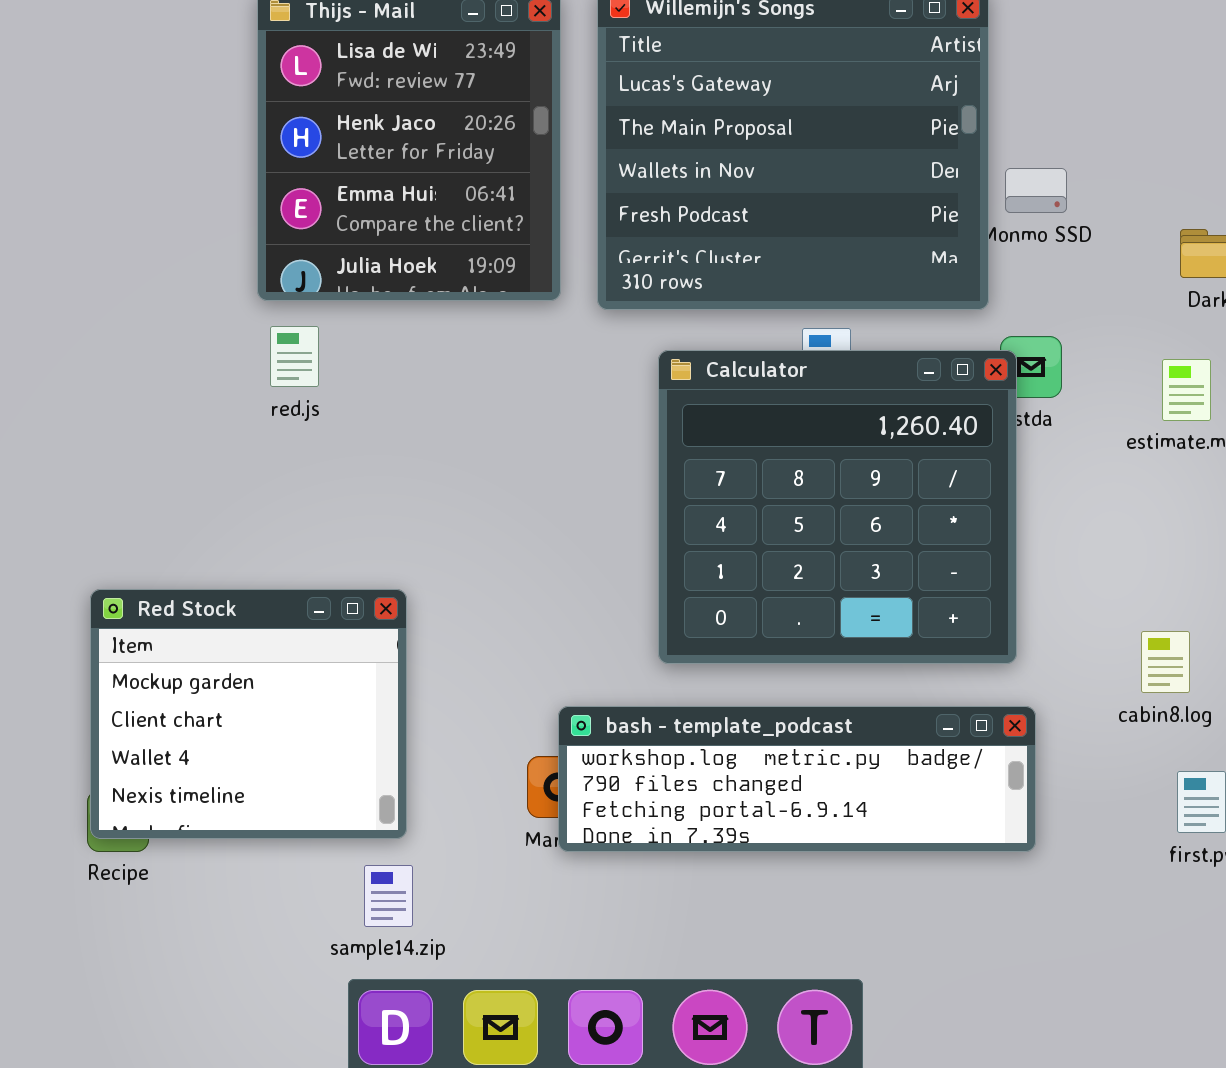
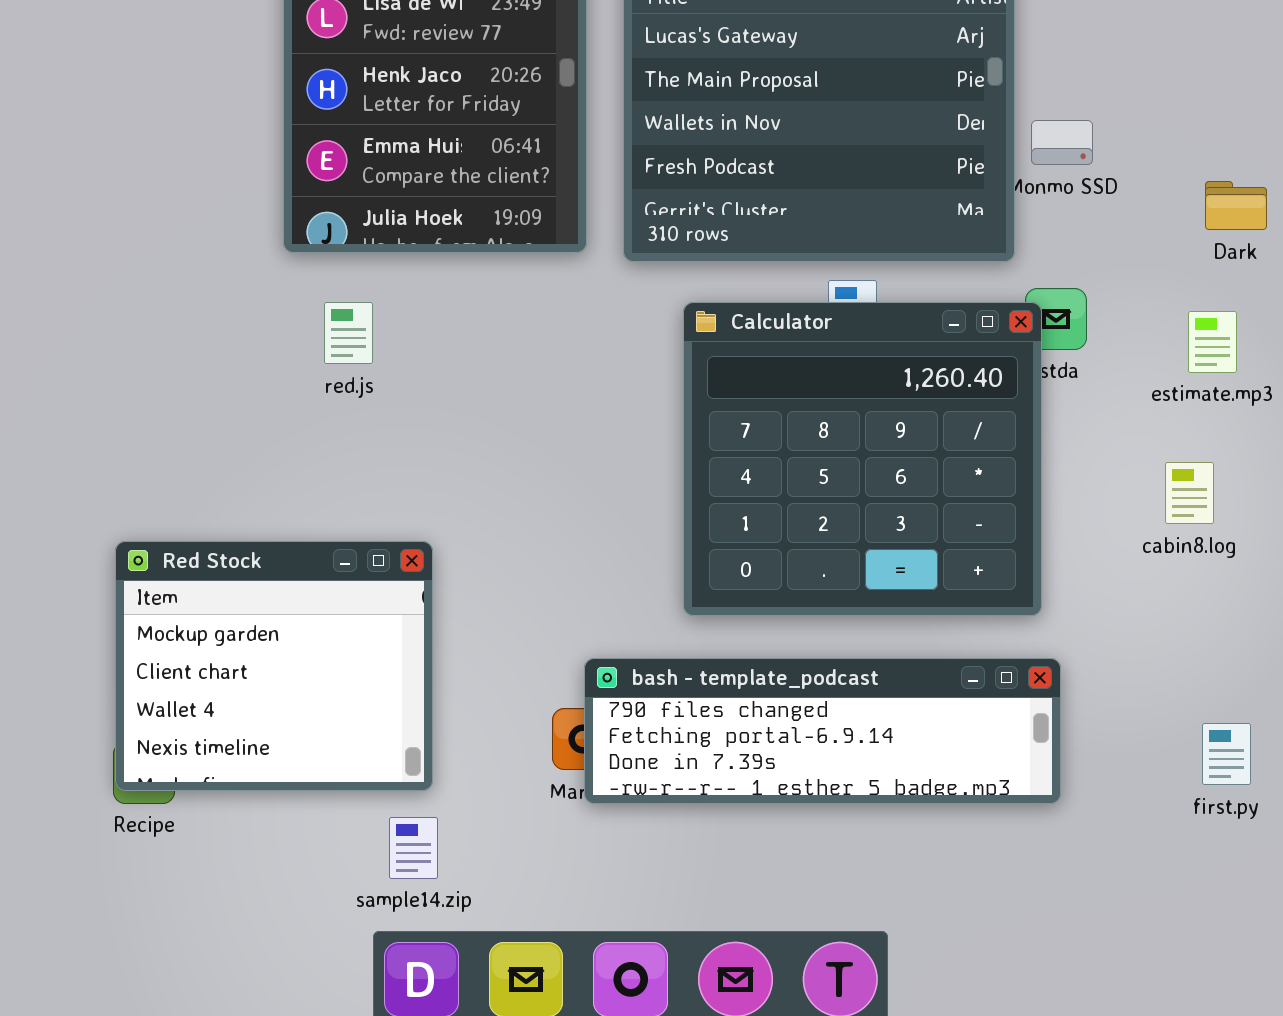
red.js: [270,326,319,387] -> [324,302,373,364], moved
cabin8.log: [1141,631,1190,693] -> [1165,462,1214,524], moved
bash - template_podcast: [558,706,1036,852] -> [584,658,1061,804], scrolled down 1 row

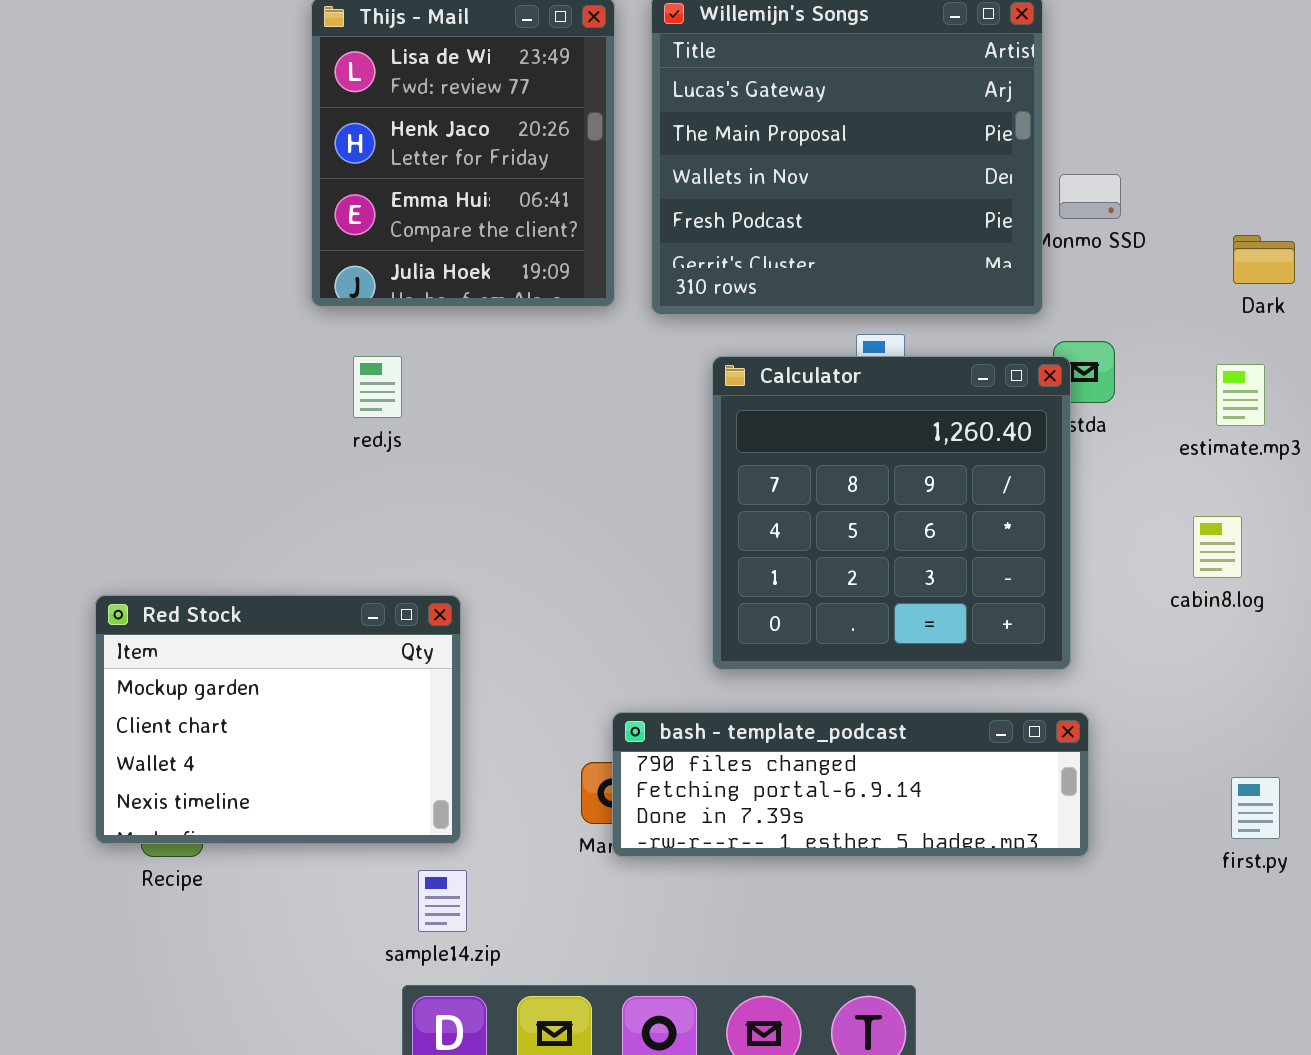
Red Stock: [115,541,433,791] -> [95,595,461,844], resized

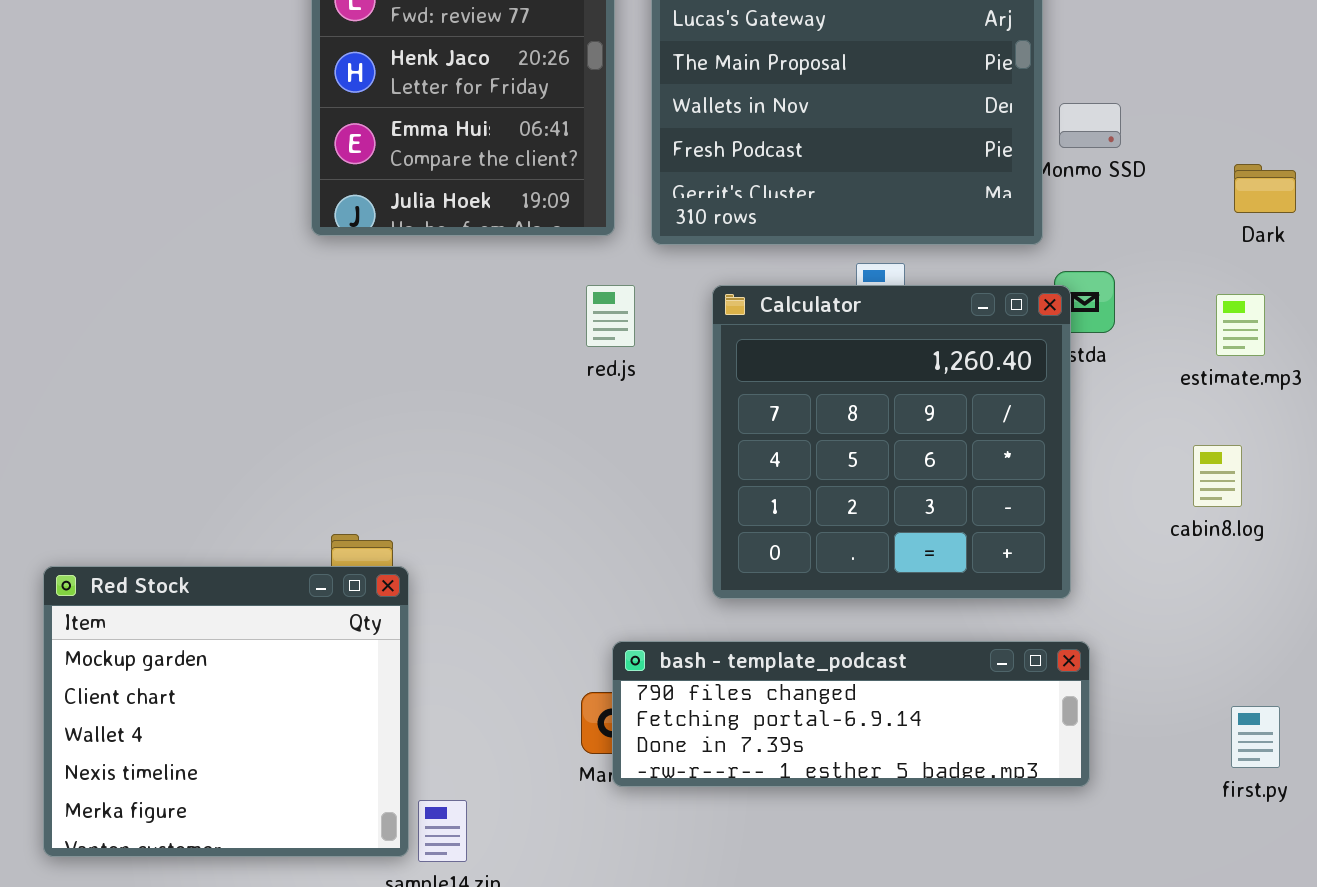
red.js: [353,356,402,418] -> [586,285,635,347], moved
Red Stock: [95,595,461,844] -> [43,566,409,857], moved, resized

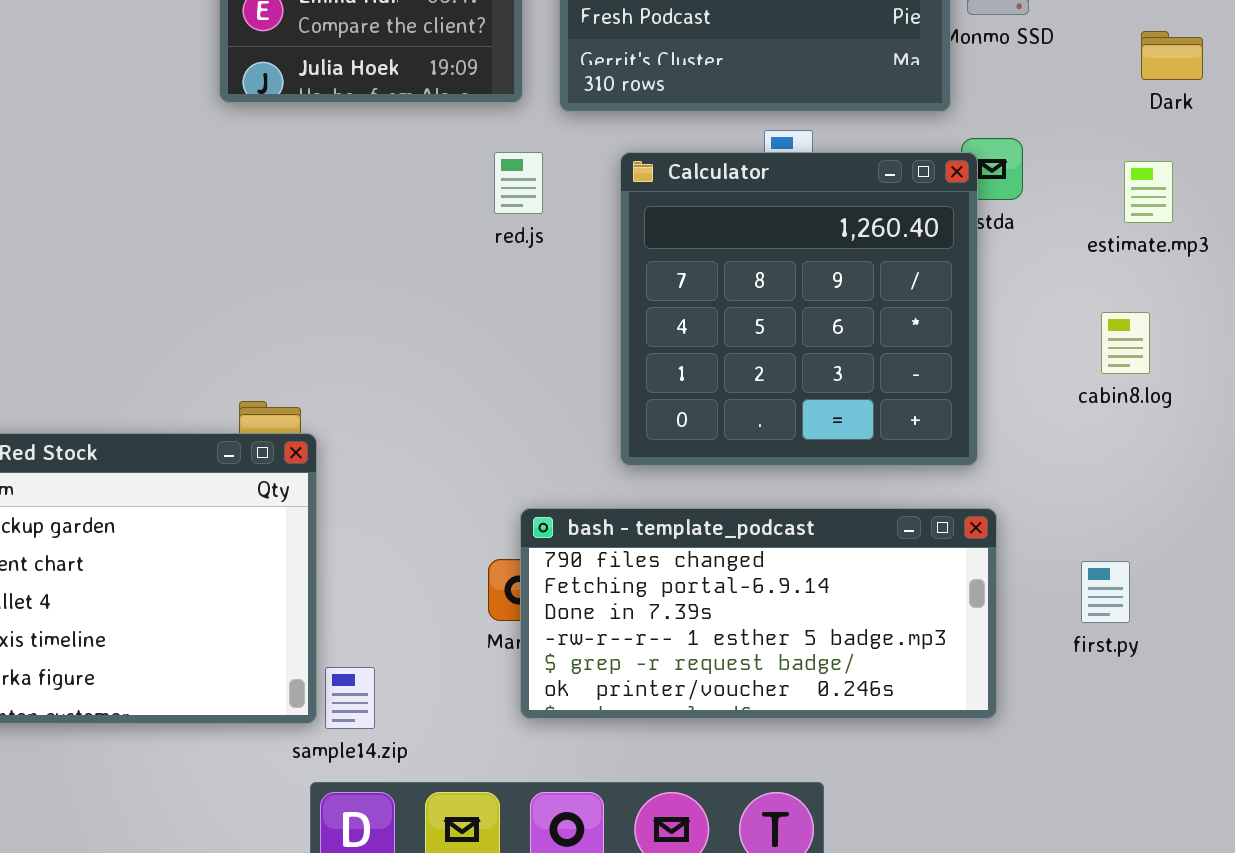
bash - template_podcast: [612,641,1090,787] -> [520,508,997,719], resized
first.py: [1231,706,1280,768] -> [1081,561,1130,623], moved

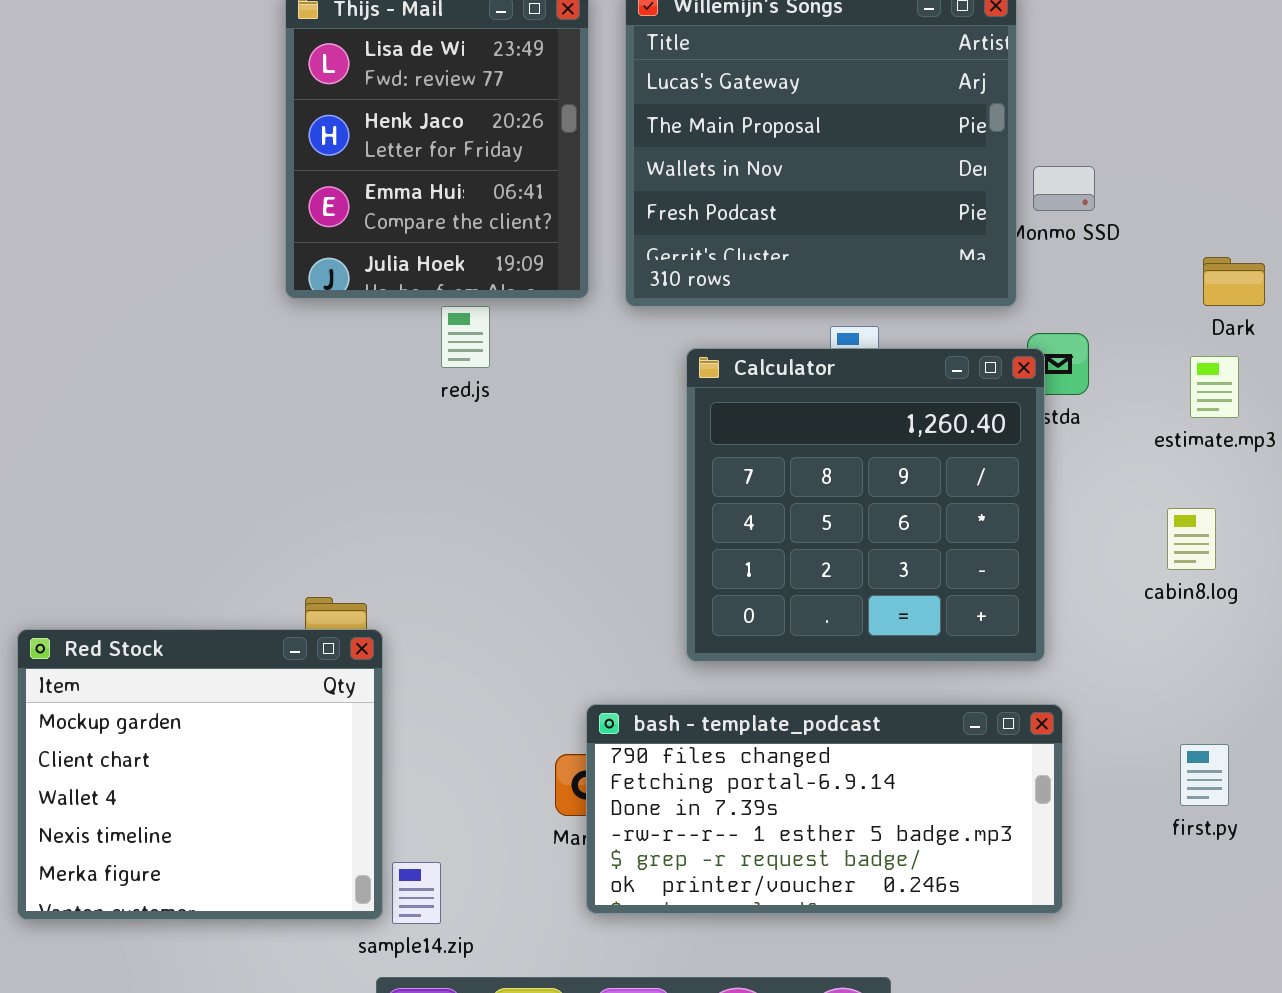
Dark: [1141,31,1203,80] -> [1203,257,1265,306], moved
red.js: [494,152,543,214] -> [441,306,490,368], moved
first.py: [1081,561,1130,623] -> [1180,744,1229,806], moved

